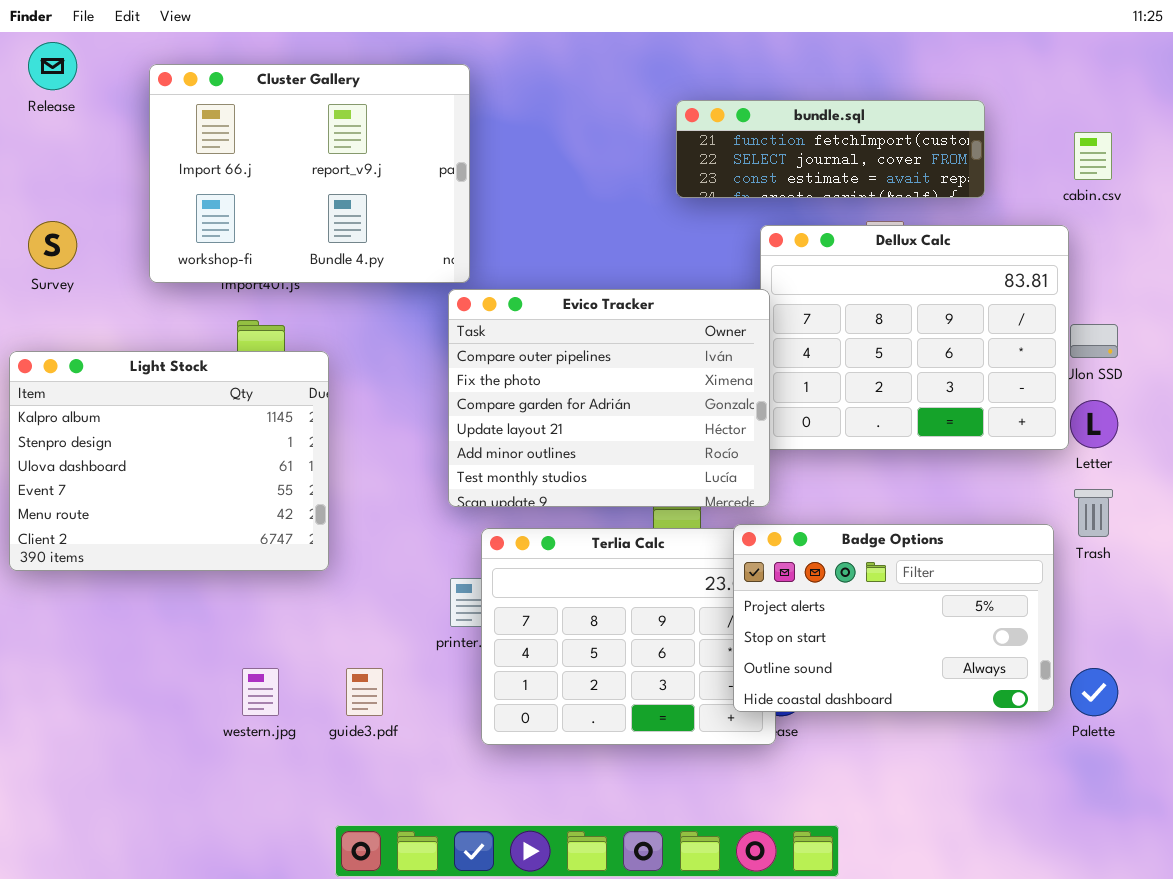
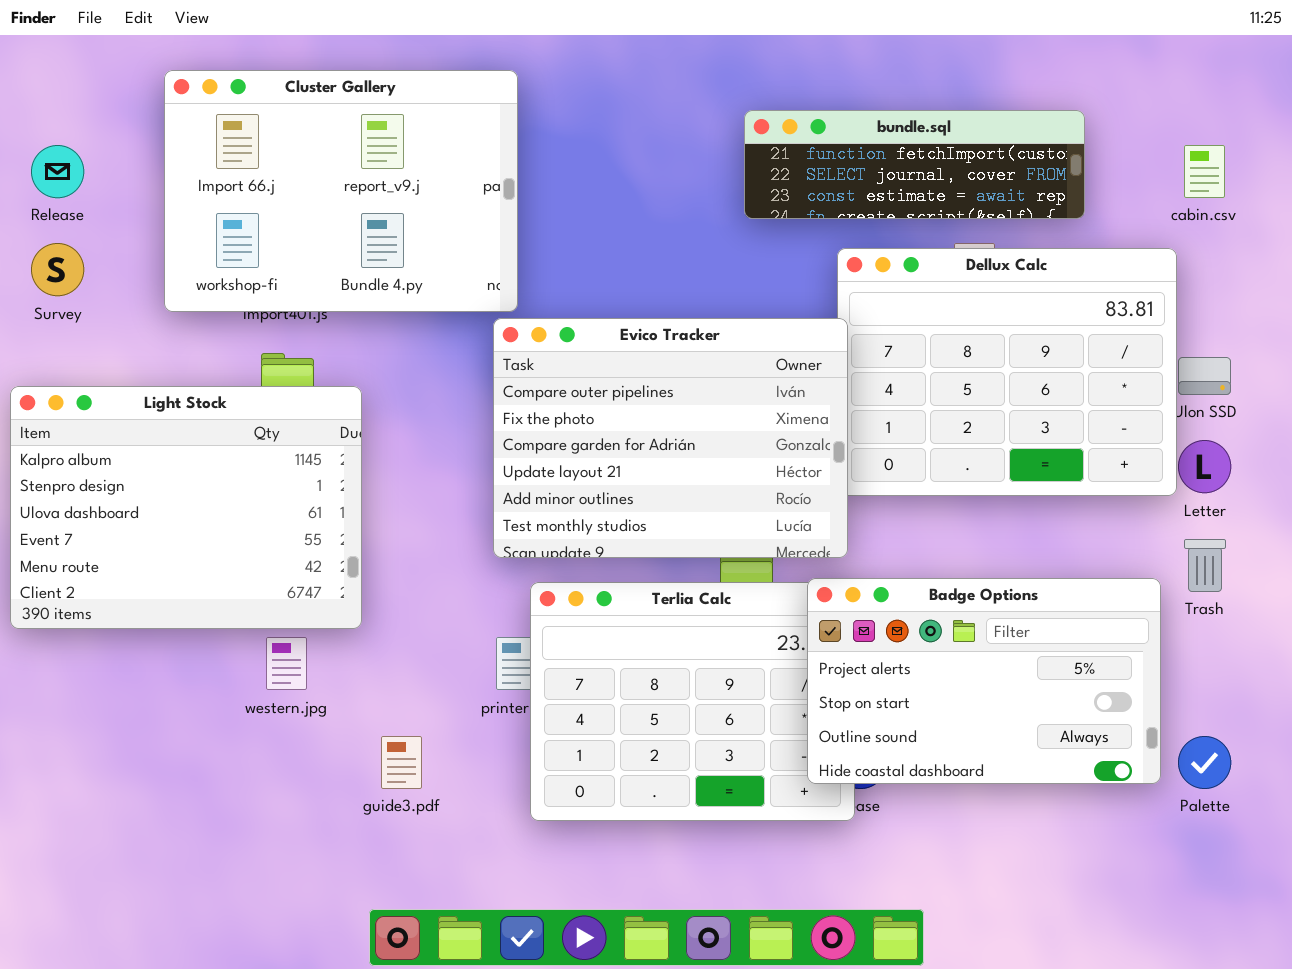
Release: [28,42,77,90] -> [31,145,84,198], moved
western.jpg: [242,668,279,716] -> [266,637,307,690], moved

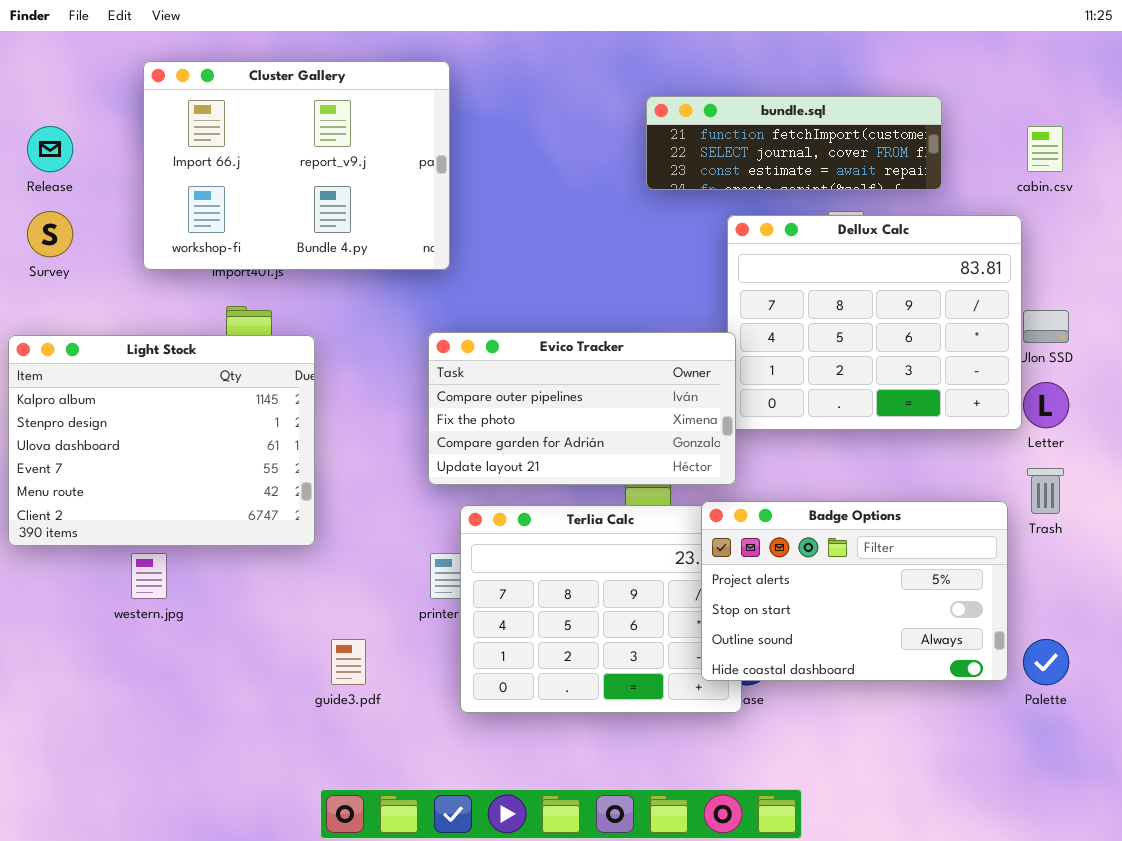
Evico Tracker: [493,318,848,558] -> [428,332,736,485], resized
western.jpg: [266,637,307,690] -> [131,553,167,599], moved

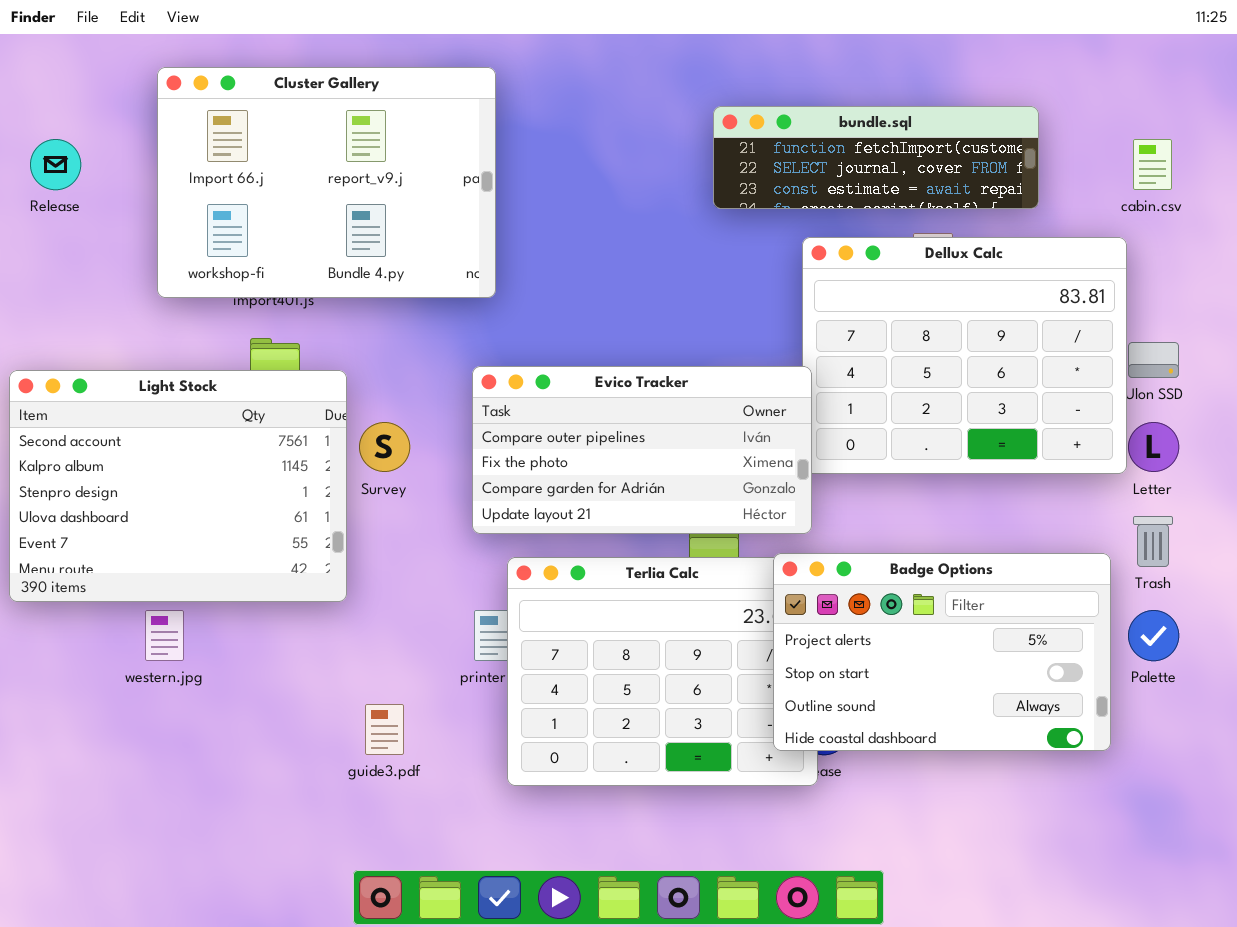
Survey: [27,211,73,257] -> [359,422,410,472], moved
Light Stock: [8,335,315,546] -> [9,370,347,602], scrolled up 1 row
Palette: [1023,639,1069,685] -> [1128,610,1179,661], moved

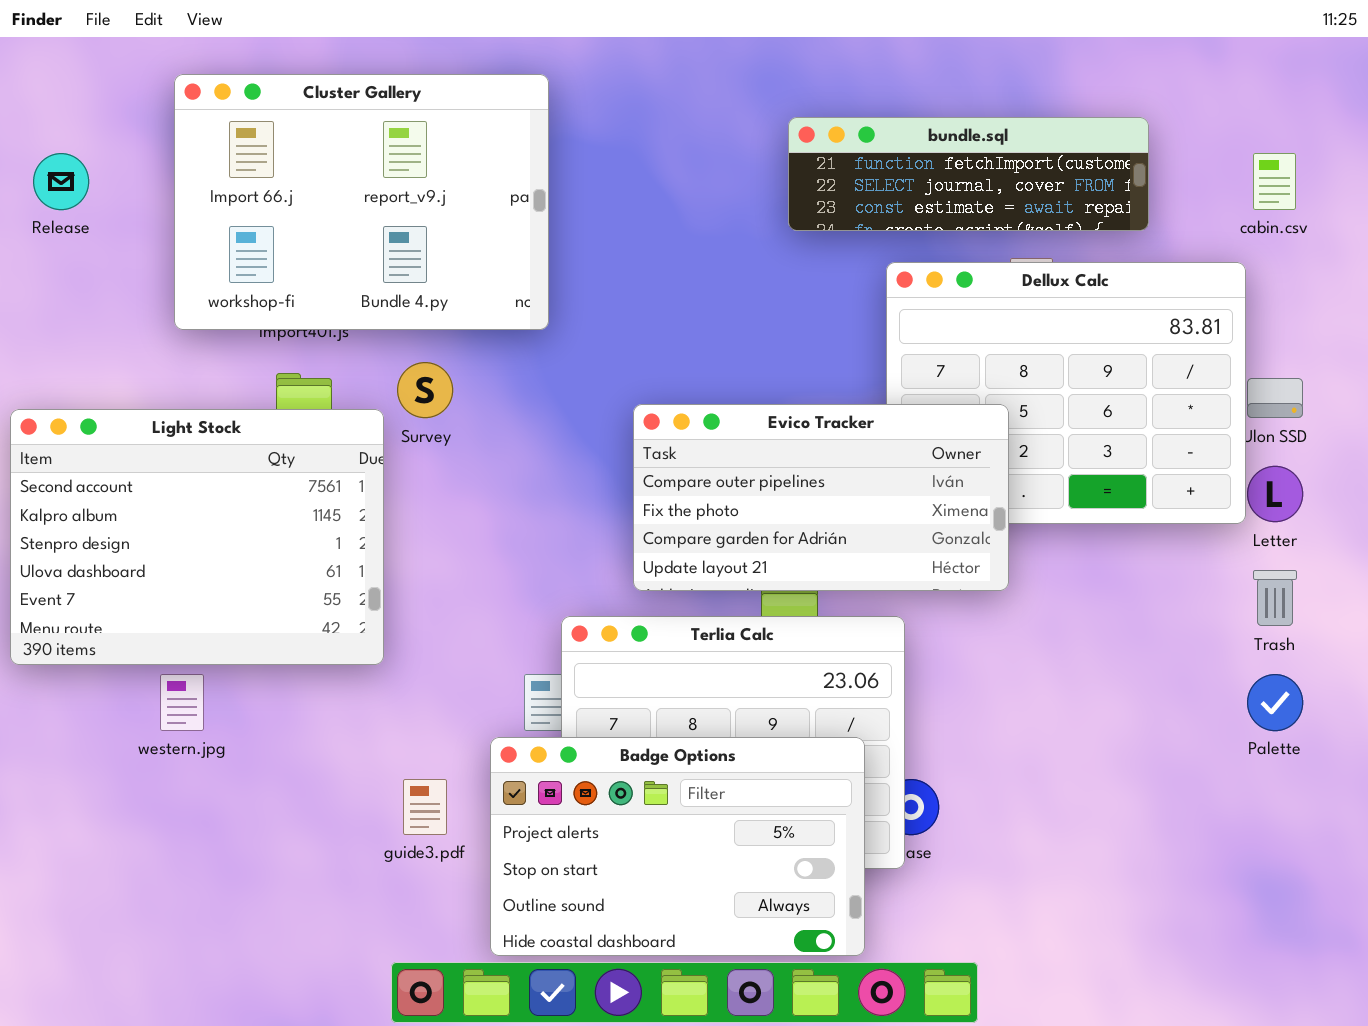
Evico Tracker: [472,366,812,534] -> [633,404,1009,591], moved
Survey: [359,422,410,472] -> [397,362,453,418], moved
Badge Options: [773,553,1111,751] -> [490,737,865,956], moved

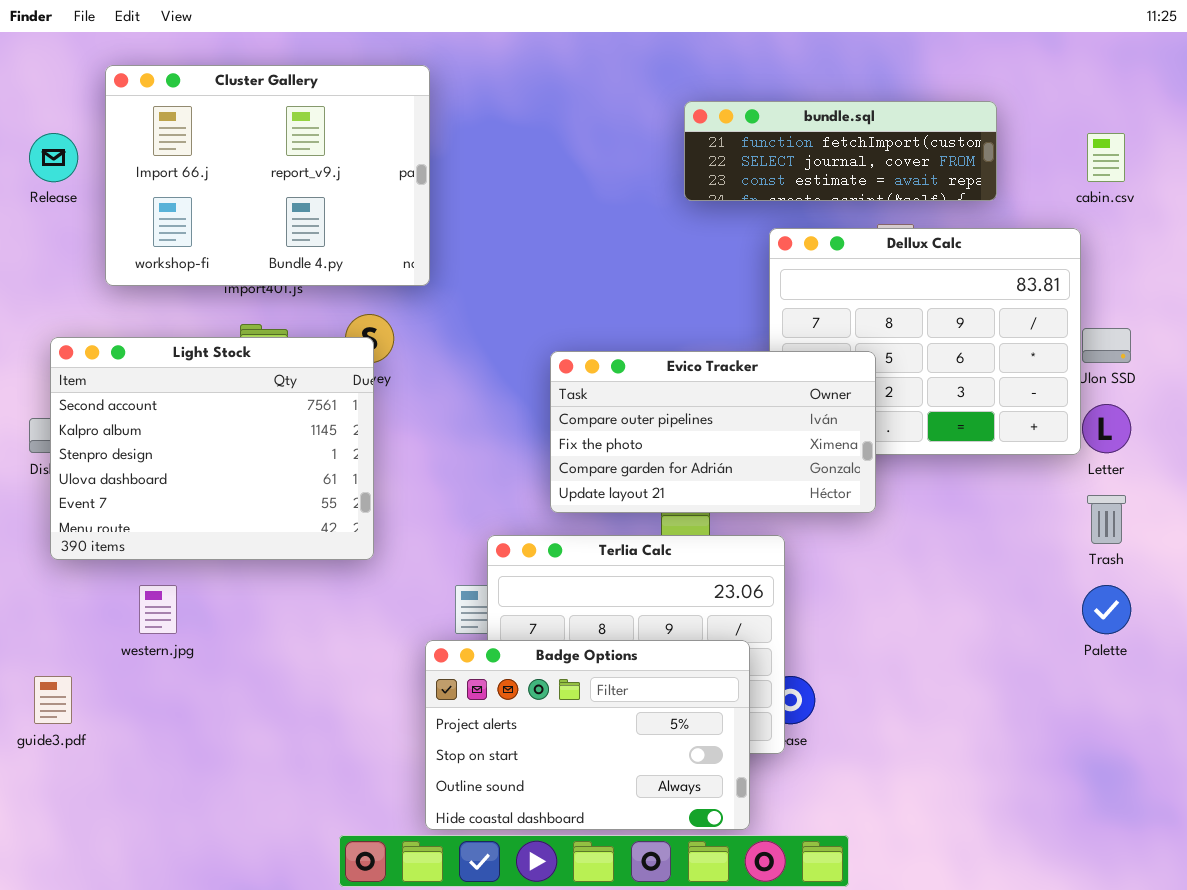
Cluster Gallery: [174,74,549,330] -> [105,65,430,286], moved
Light Stock: [10,409,384,665] -> [50,337,374,560], moved
guide3.pdf: [403,779,447,835] -> [34,676,72,724], moved

